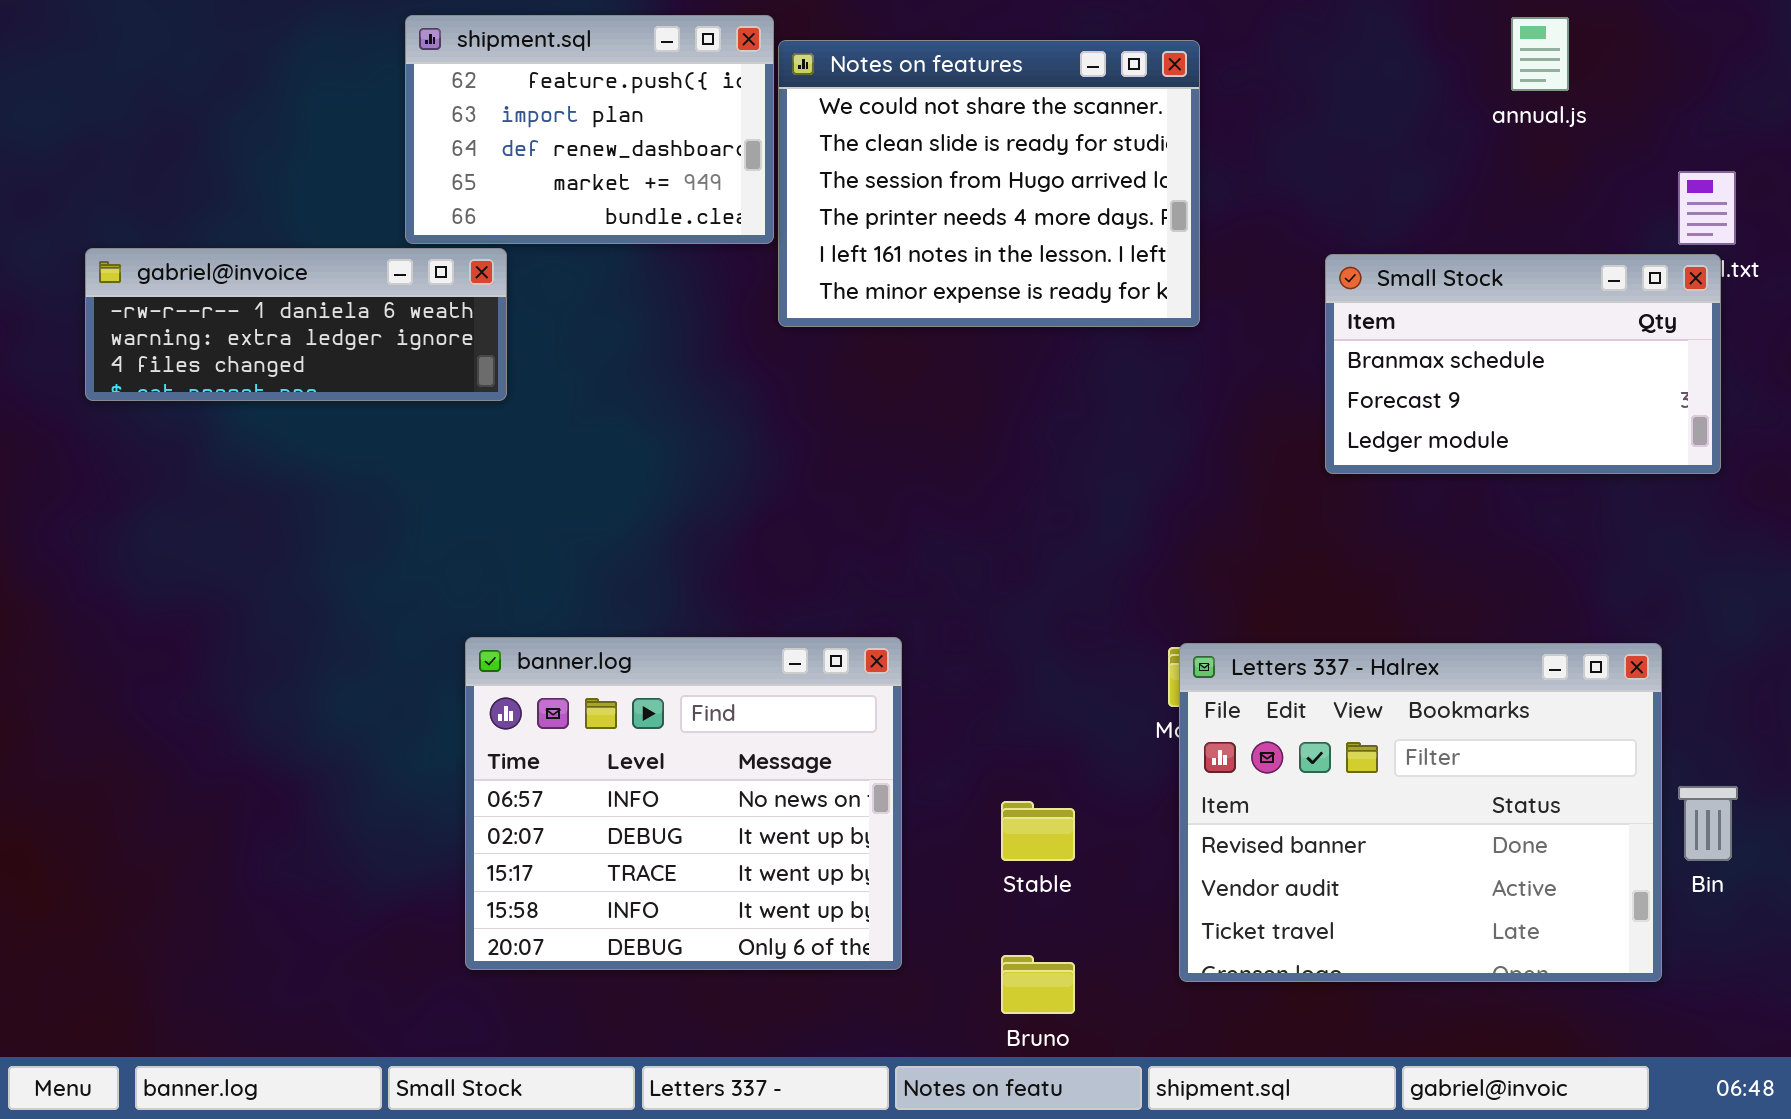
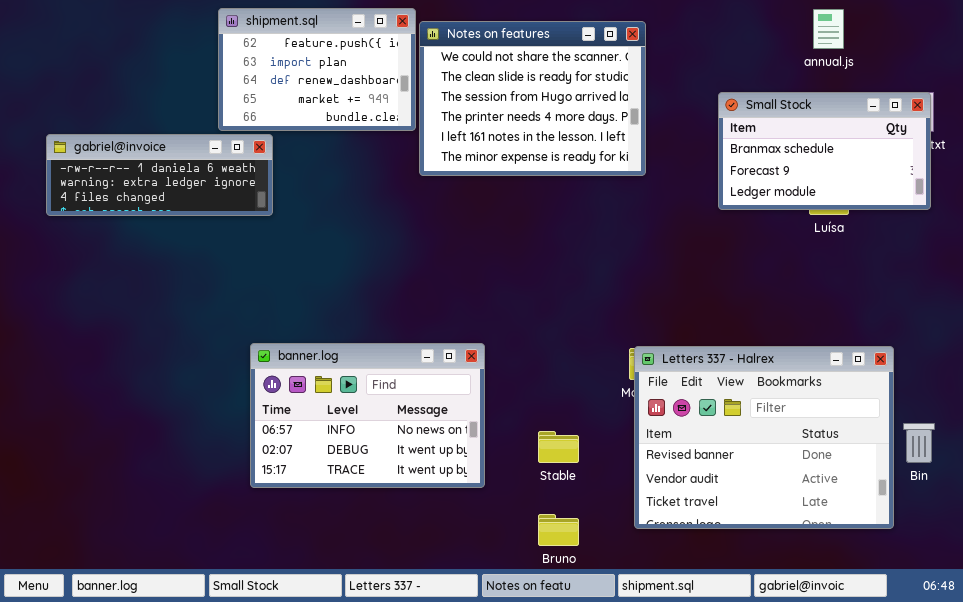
Small Stock: [1325,254,1721,474] -> [718,92,931,210], moved
banner.log: [465,637,902,970] -> [250,343,485,488], resized

